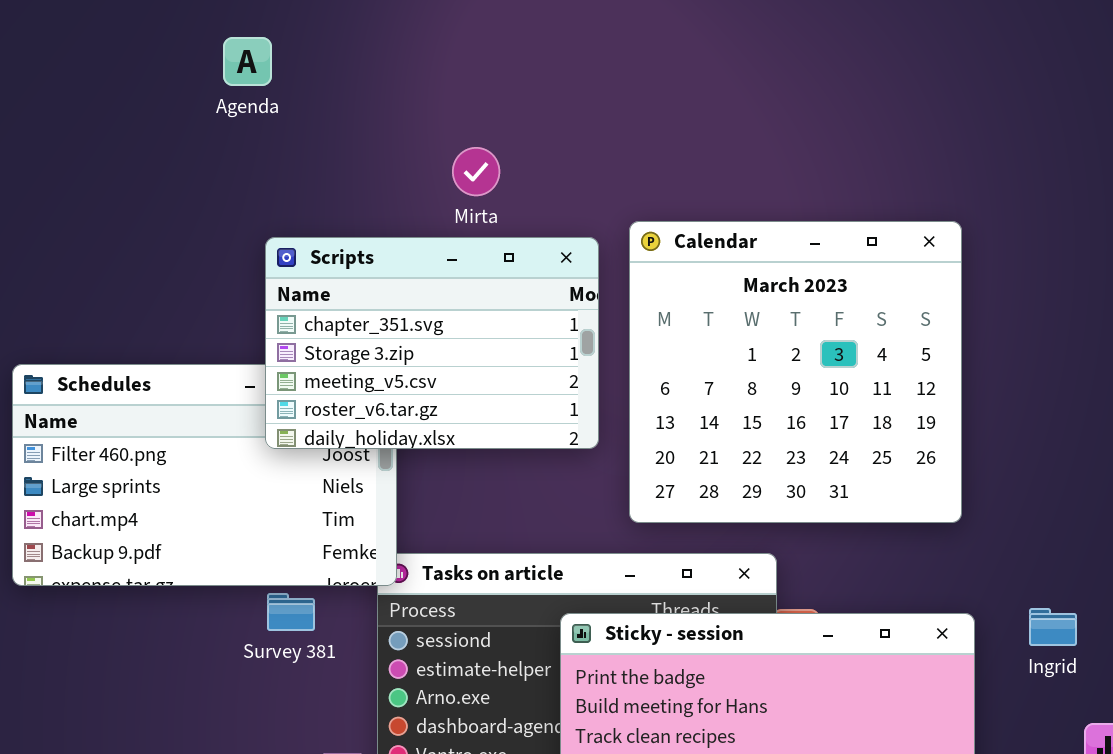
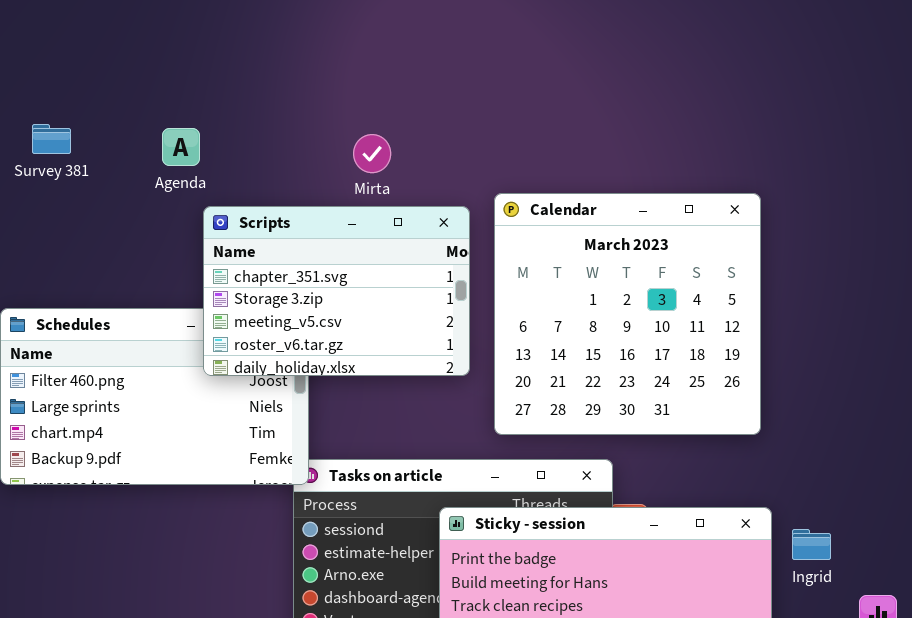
Agenda: [223,37,272,86] -> [162,128,200,166], moved
Survey 381: [267,593,315,631] -> [32,124,71,154], moved
Ingrid: [1029,608,1077,646] -> [792,529,831,560], moved

